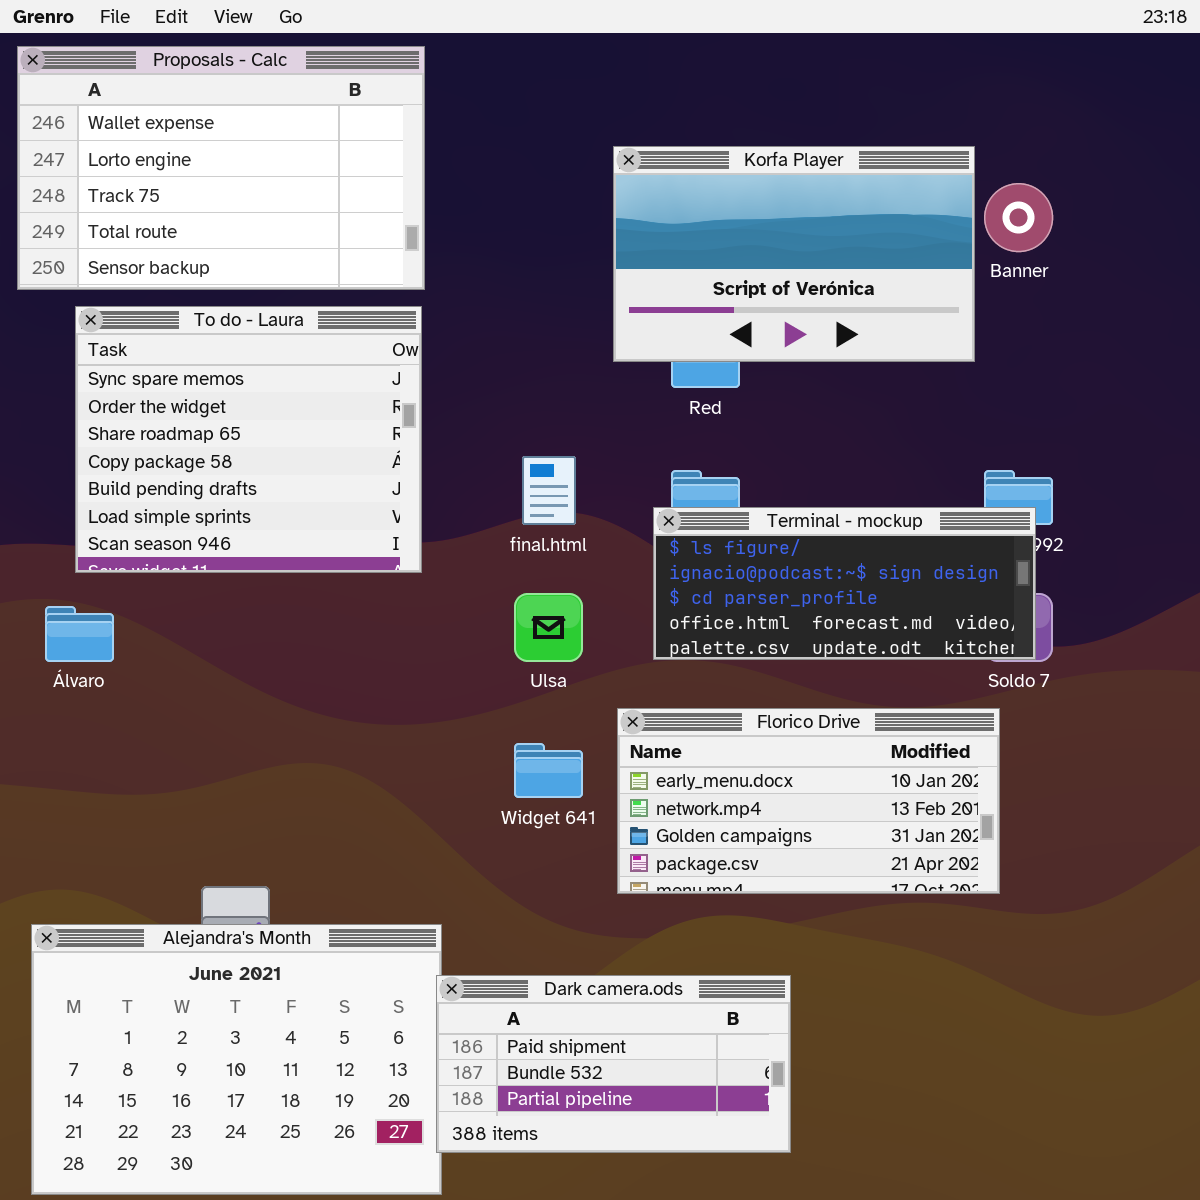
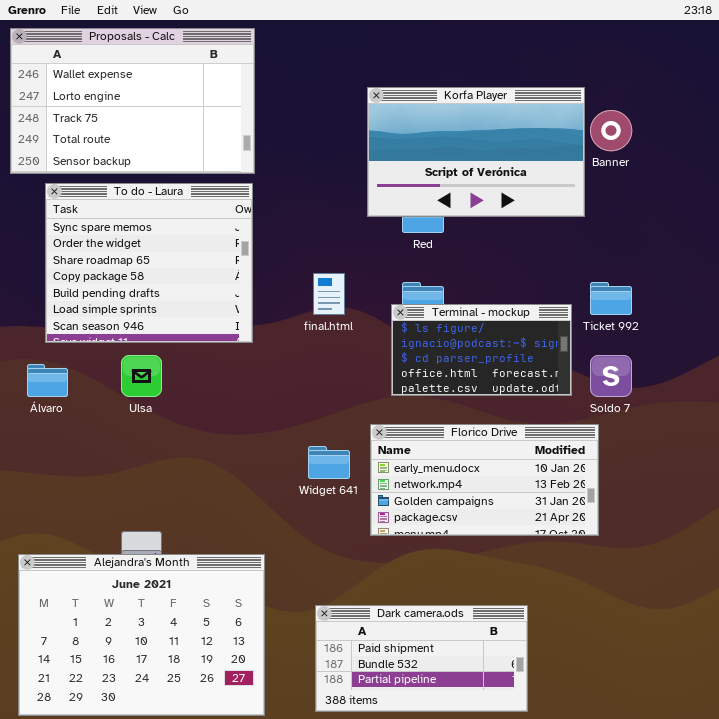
Terminal - mockup: [653,507,1036,660] -> [391,304,572,396], resized
Ulsa: [514,593,583,662] -> [121,355,162,397], moved
Dark camera.ods: [436,975,791,1153] -> [315,605,528,712], moved

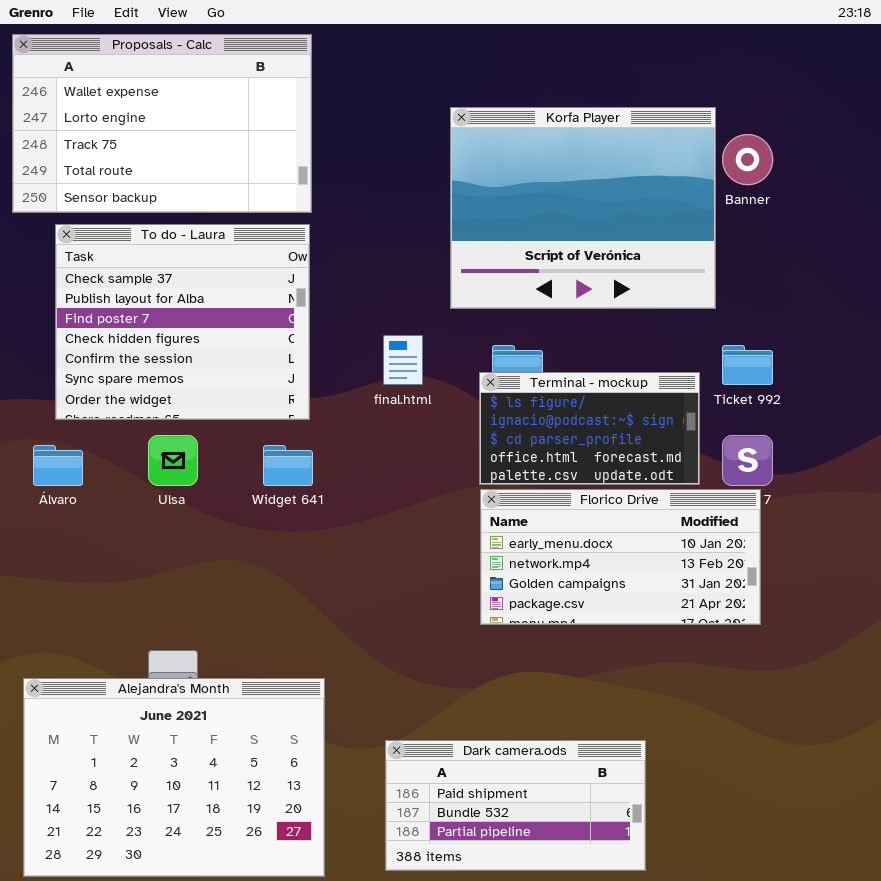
Korfa Player: [367,87,585,217] -> [450,107,716,309], resized
To do - Laura: [45,183,253,343] -> [55,224,310,420], scrolled up 5 rows
Florico Drive: [370,424,599,536] -> [480,489,761,625], moved
Widget 641: [308,446,350,479] -> [263,445,313,486], moved

